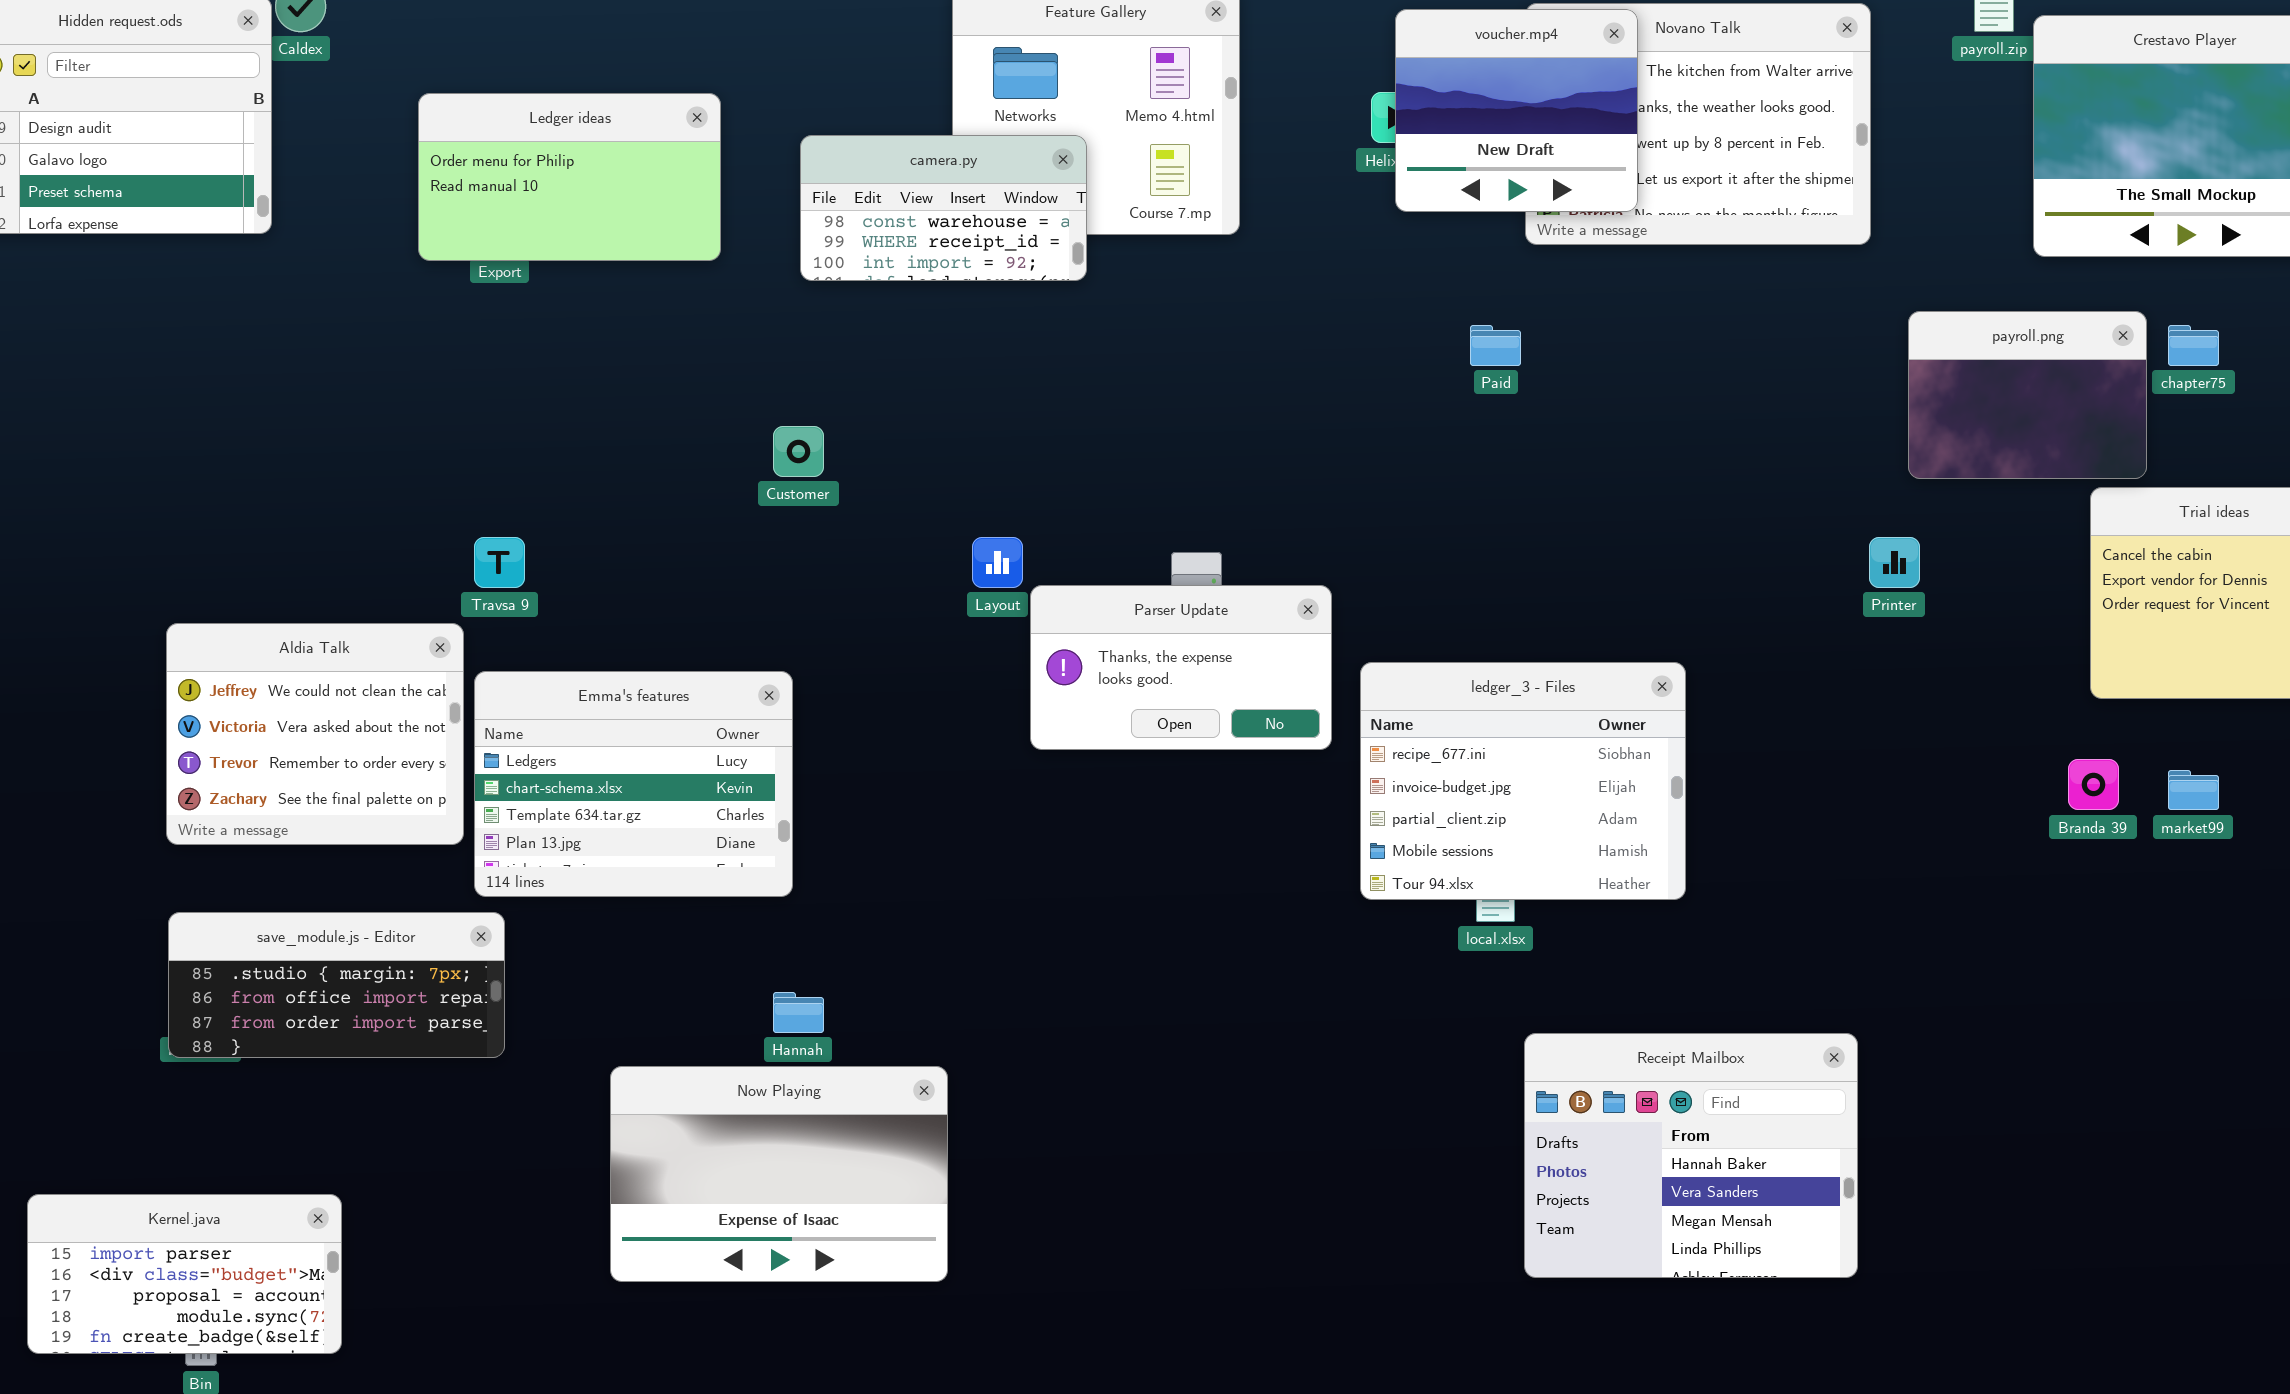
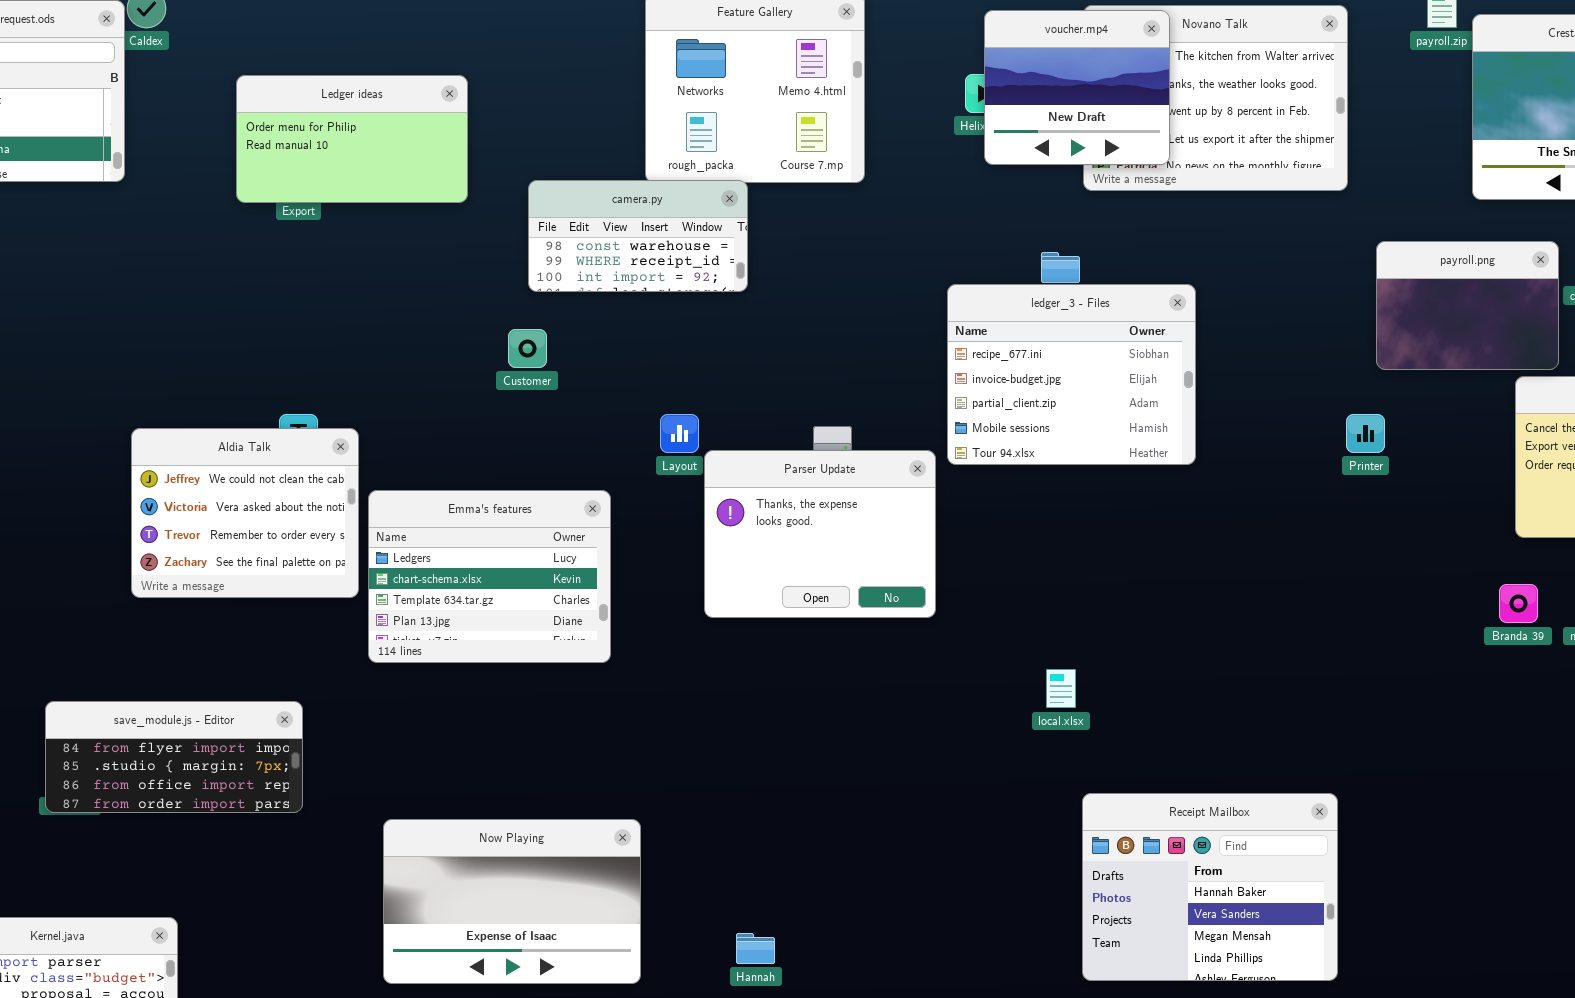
camera.py: [800,135,1087,281] -> [528,180,748,292], moved
Parser Update: [1030,585,1332,750] -> [704,450,936,618], resized
Aldia Talk: [166,623,464,845] -> [131,428,359,598], moved
ledger_3 - Files: [1360,662,1686,900] -> [947,284,1196,465], moved
Emma's features: [474,671,793,897] -> [368,490,611,663], moved
save_module.js - Editor: [168,912,505,1058] -> [45,701,303,813], scrolled up 1 row
Hannah: [773,992,824,1033] -> [736,933,775,964], moved

